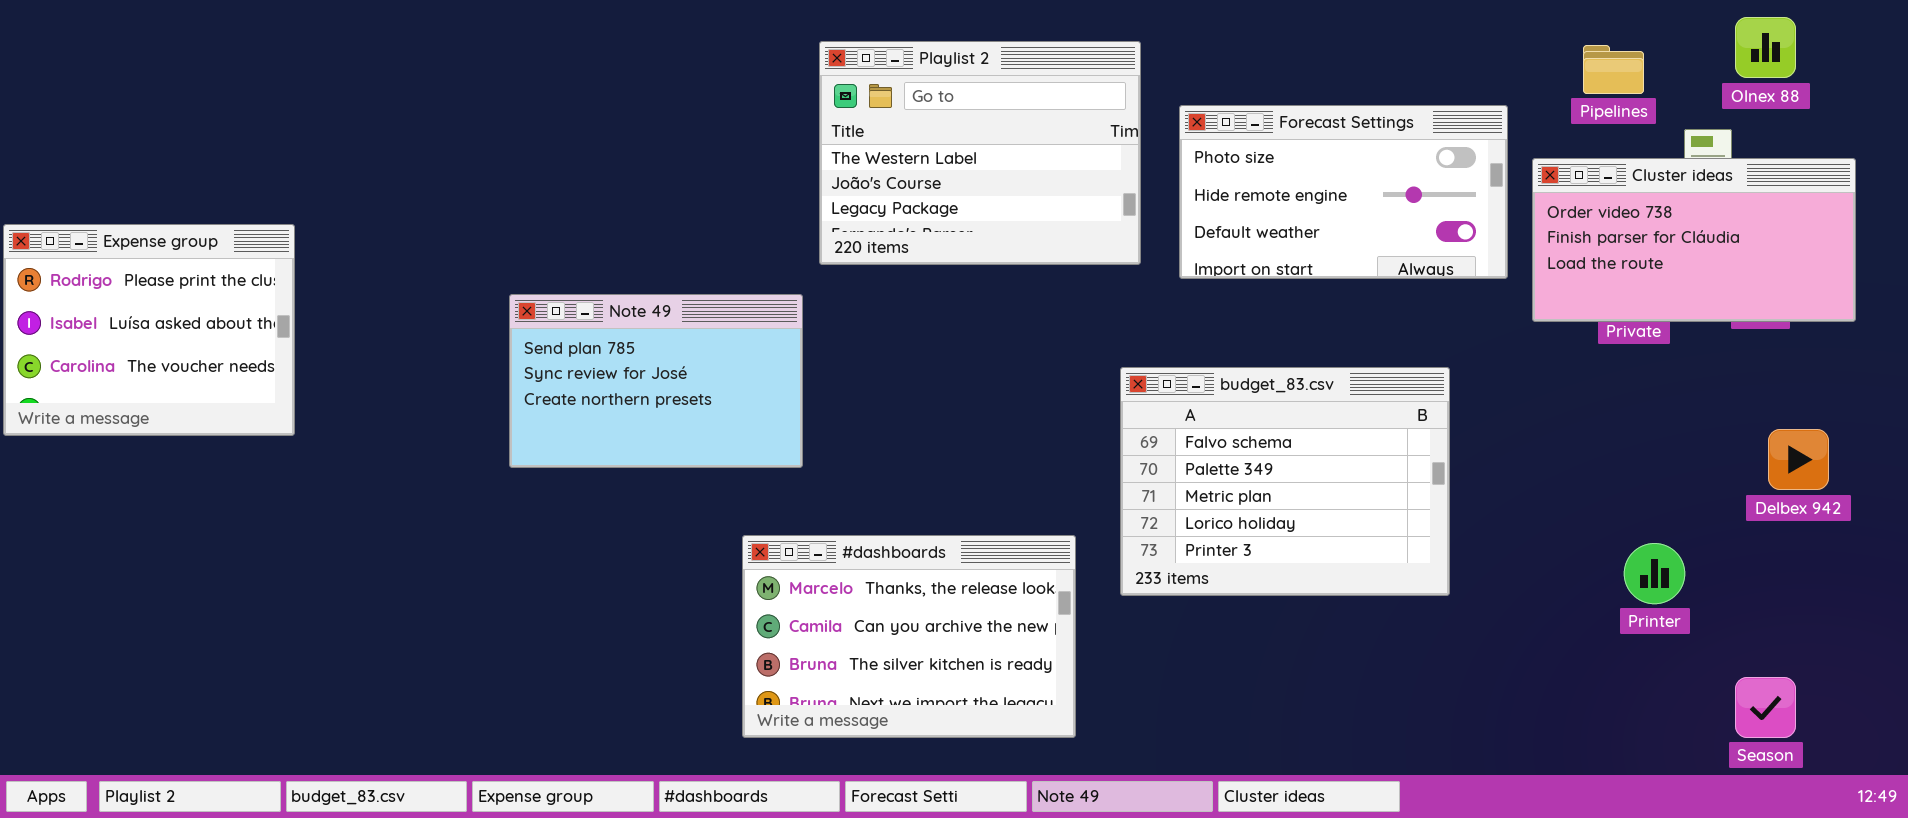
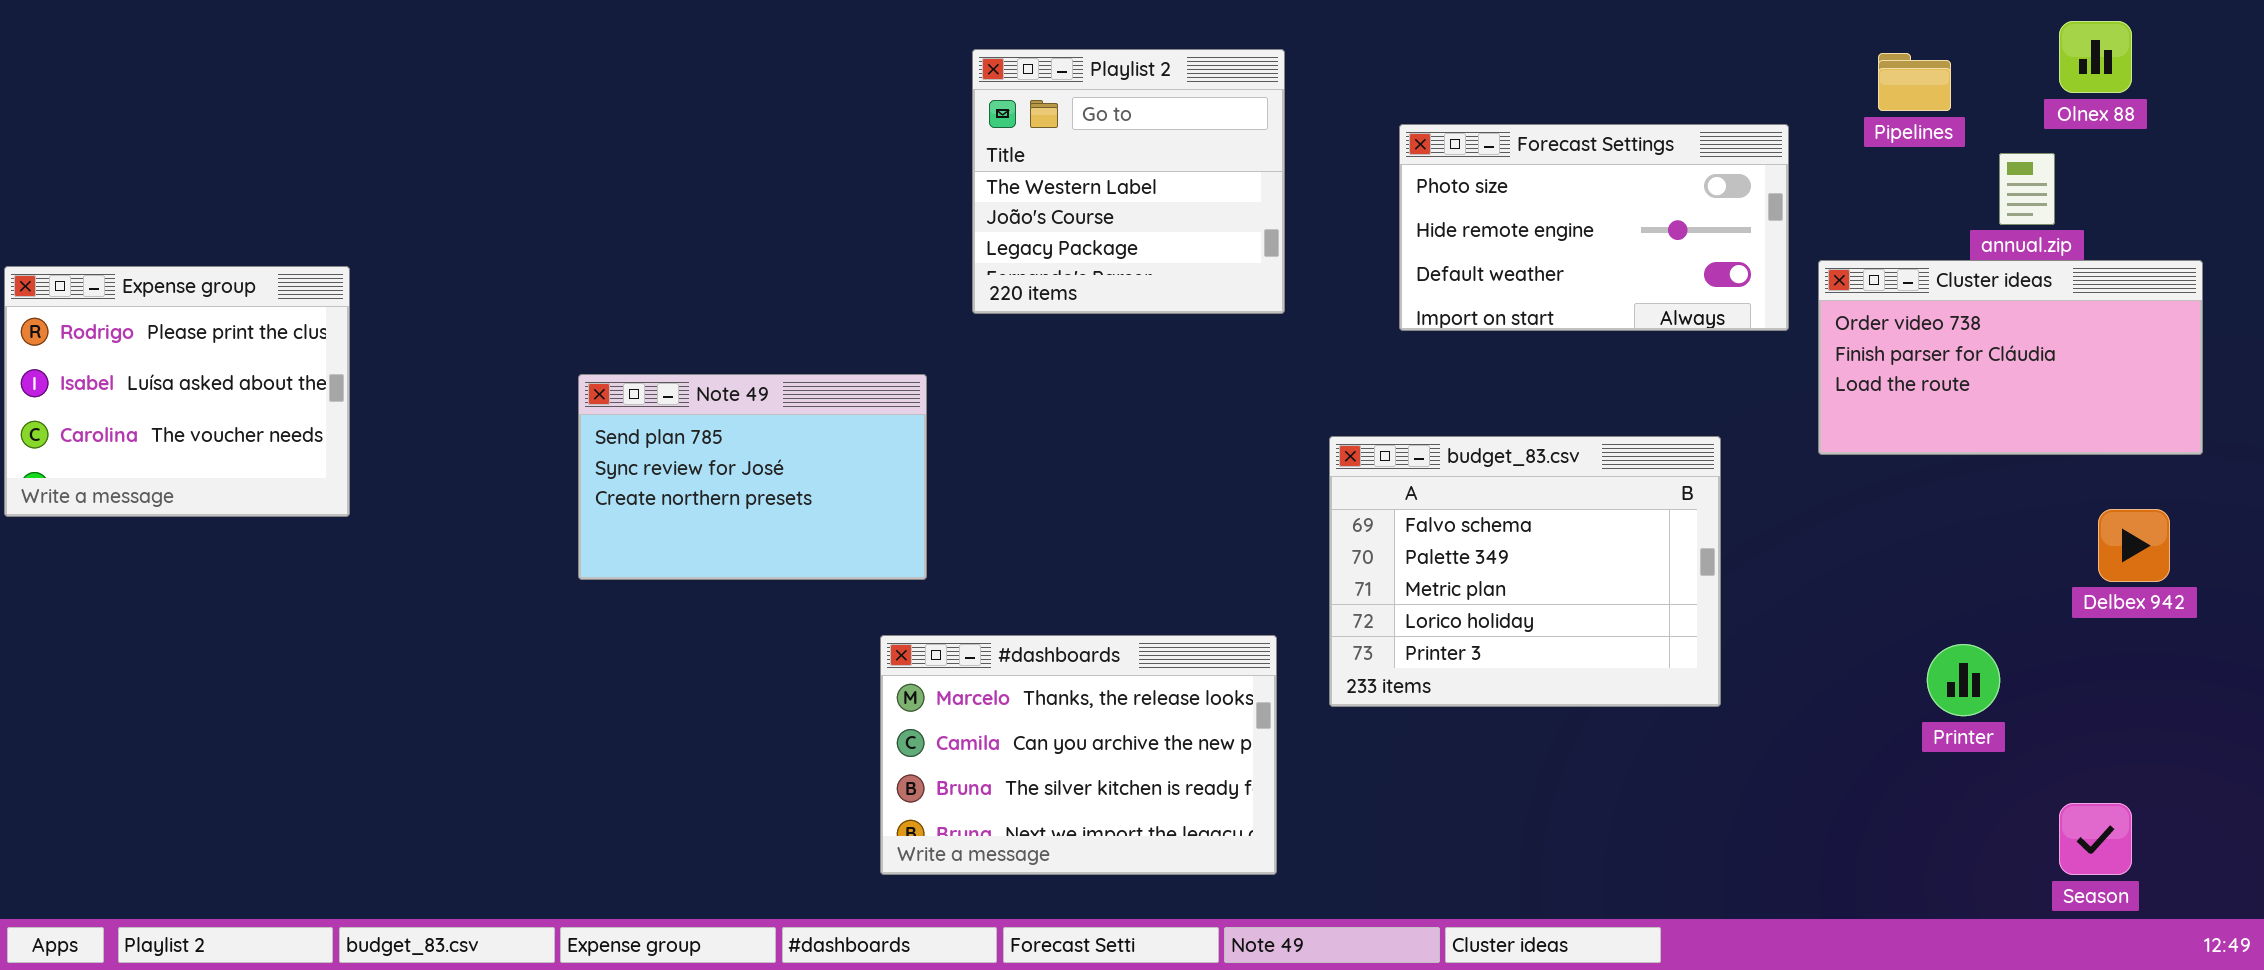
Playlist 2: [819,41,1141,265] -> [972,49,1285,314], resized
Cluster ideas: [1532,158,1856,322] -> [1818,260,2203,455], moved
Note 49: [509,294,803,468] -> [578,374,927,580], moved

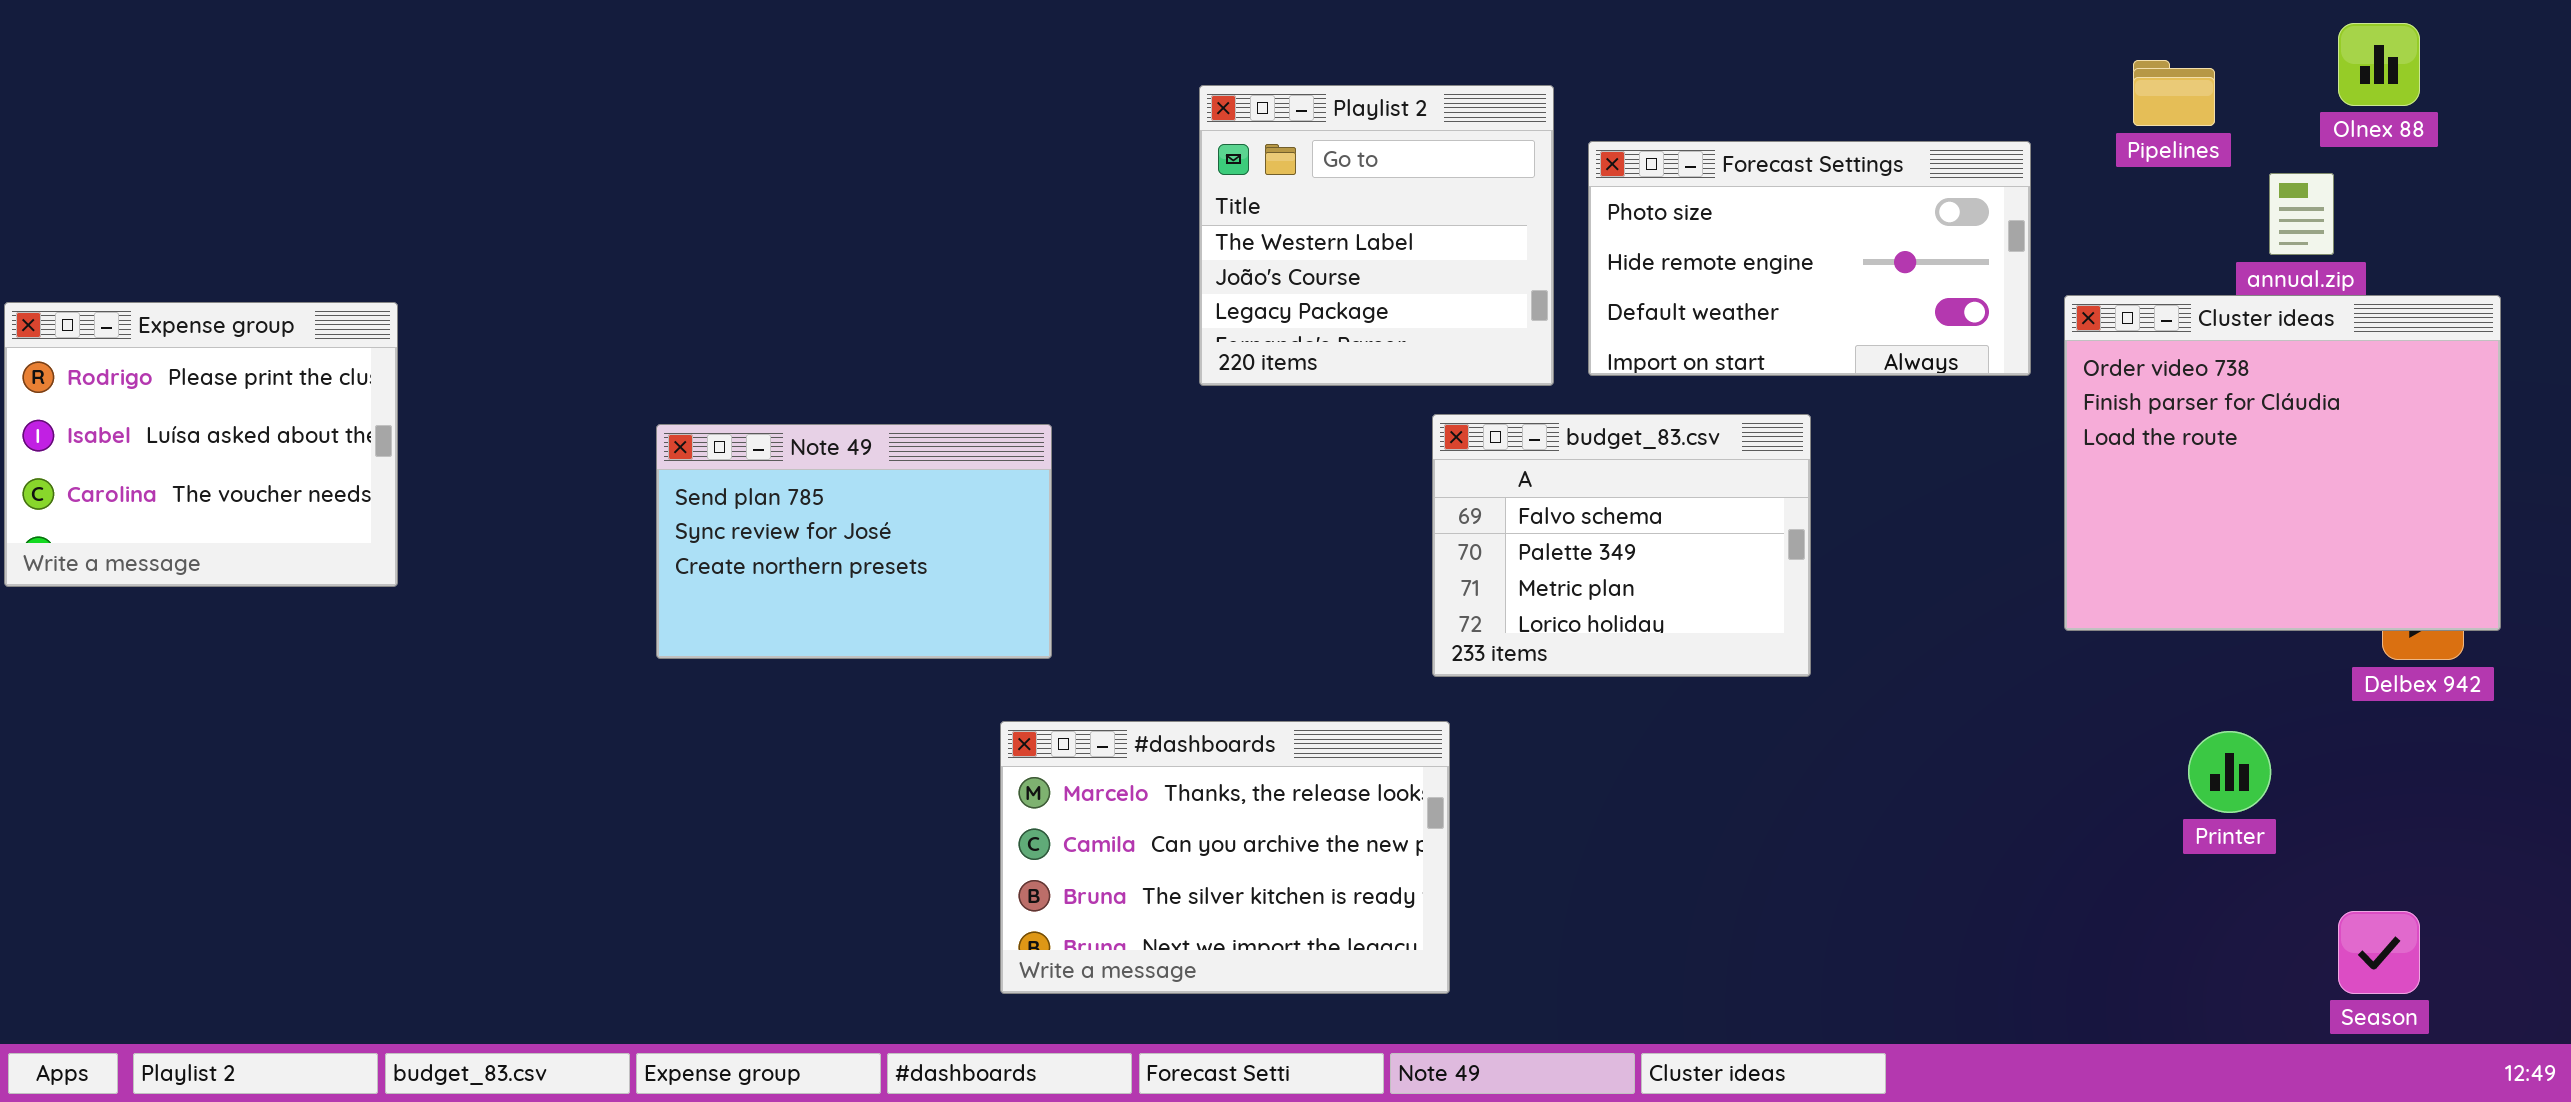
Playlist 2: [972,49,1285,314] -> [1199,85,1554,386], moved
Cluster ideas: [1818,260,2203,455] -> [2064,295,2501,631], resized
budget_83.csv: [1329,436,1721,707] -> [1432,414,1811,677], moved, resized

